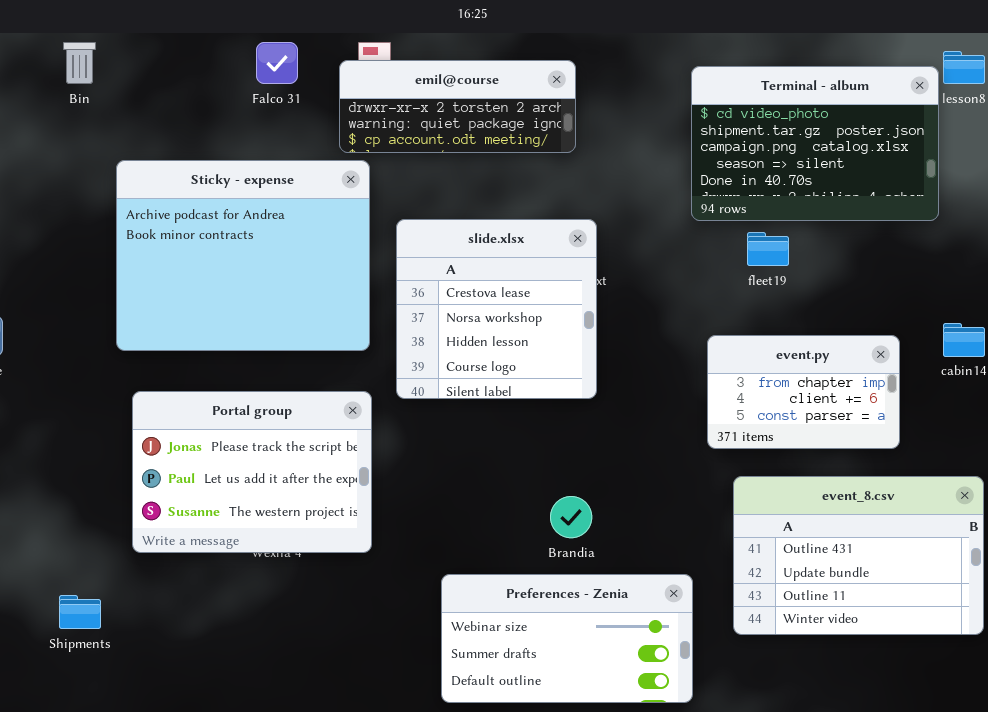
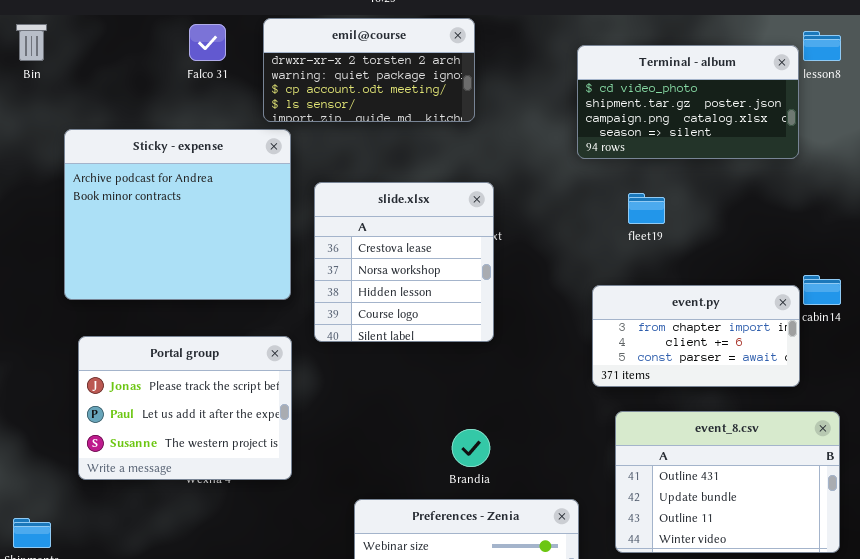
emil@course: [339,60,576,153] -> [263,18,475,122], resized
Terminal - album: [691,66,939,221] -> [577,45,799,159], resized
event.py: [707,335,900,449] -> [592,285,800,387], resized

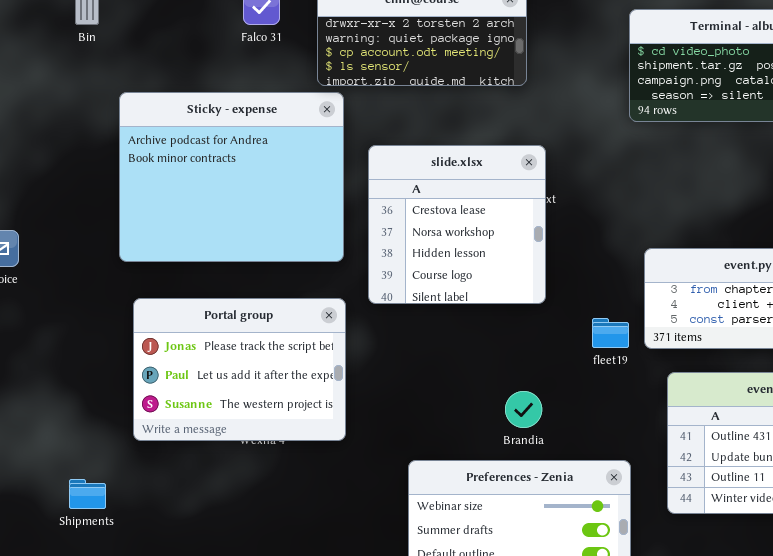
fleet19: [628,193,665,224] -> [592,318,629,348], moved

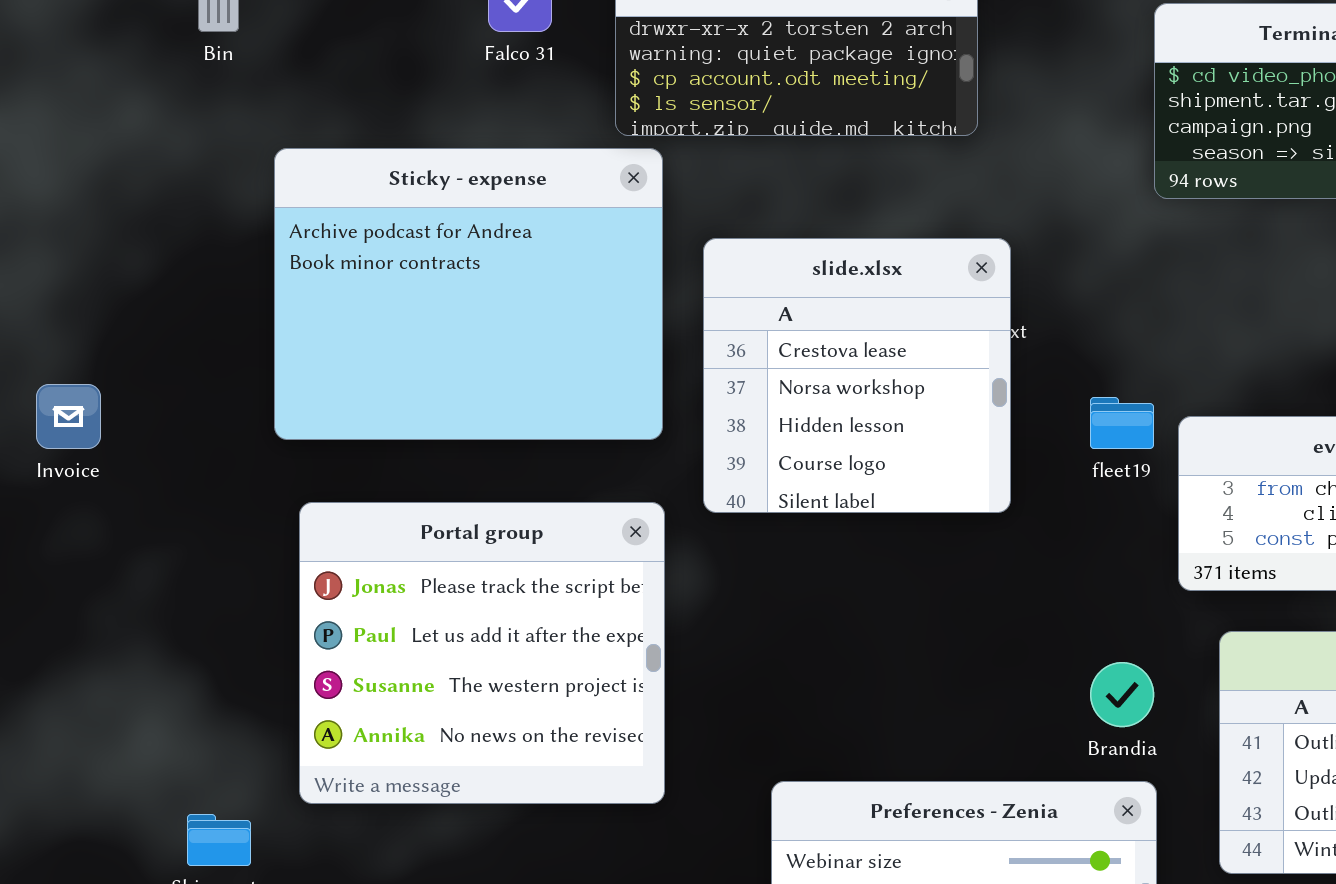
Portal group: [133,298,346,441] -> [299,502,665,804], resized
fleet19: [592,318,629,348] -> [1090,397,1154,449], moved
Brandia: [505,391,542,428] -> [1090,662,1154,727], moved

